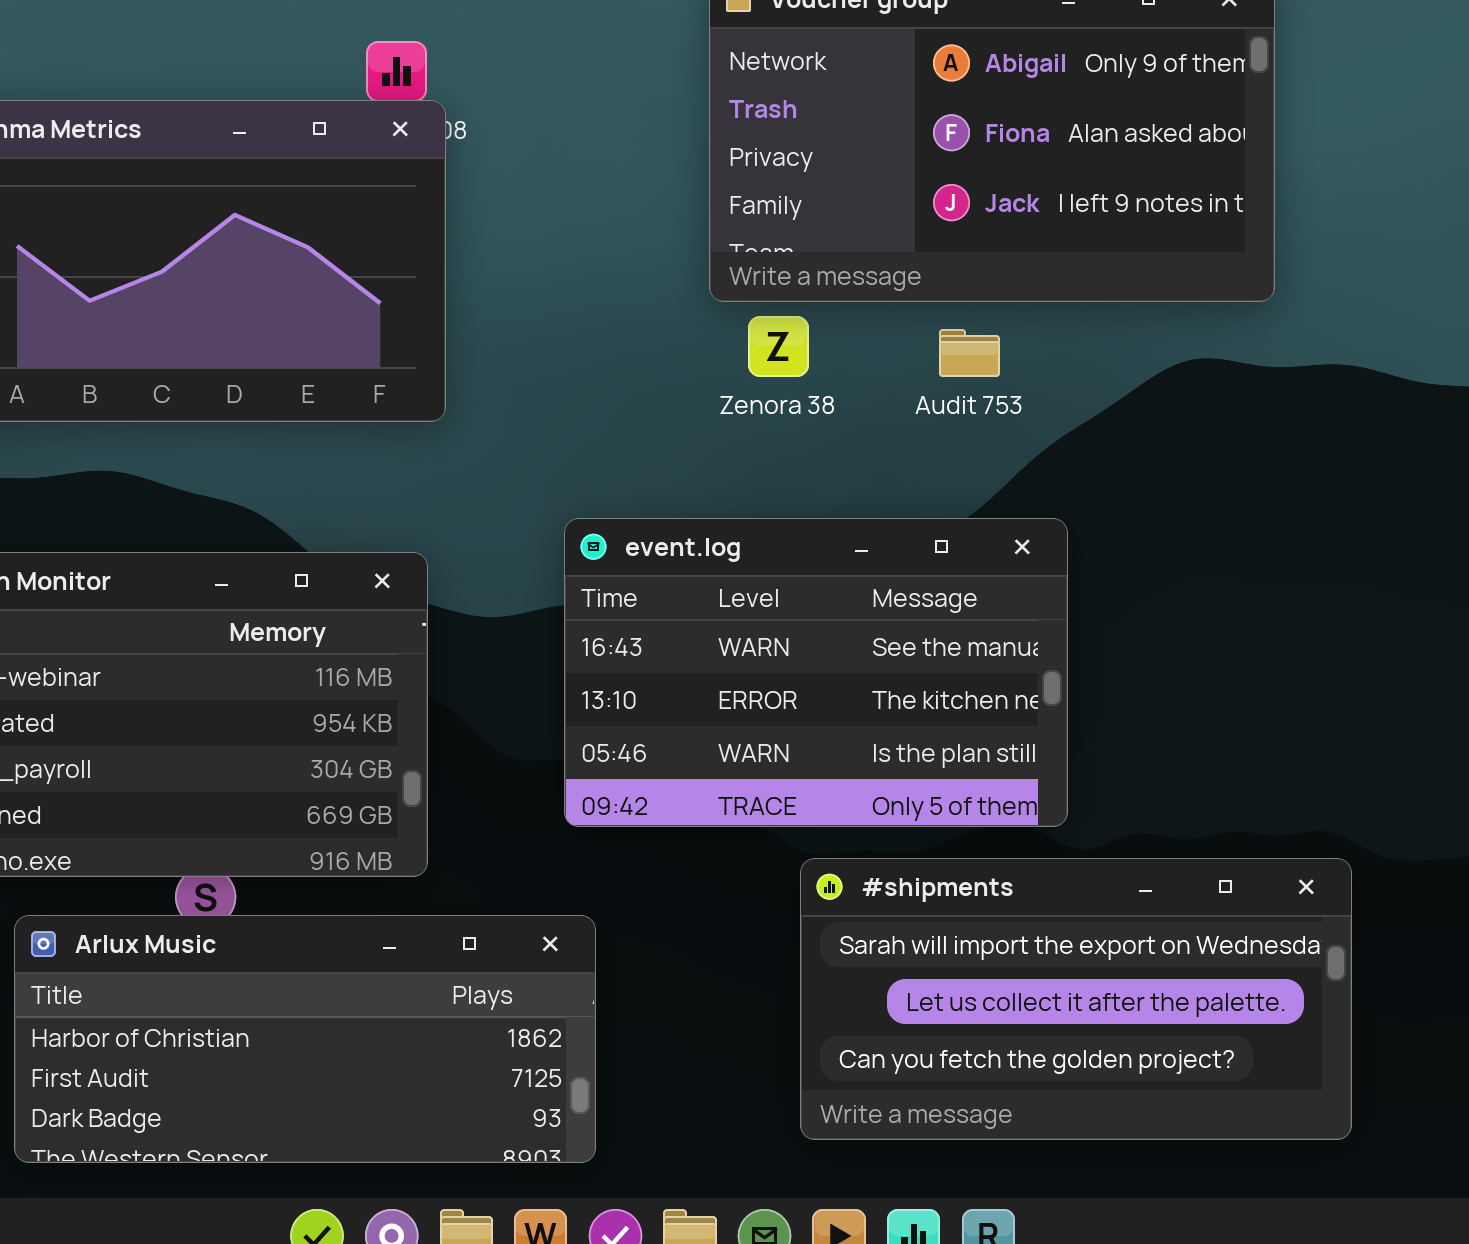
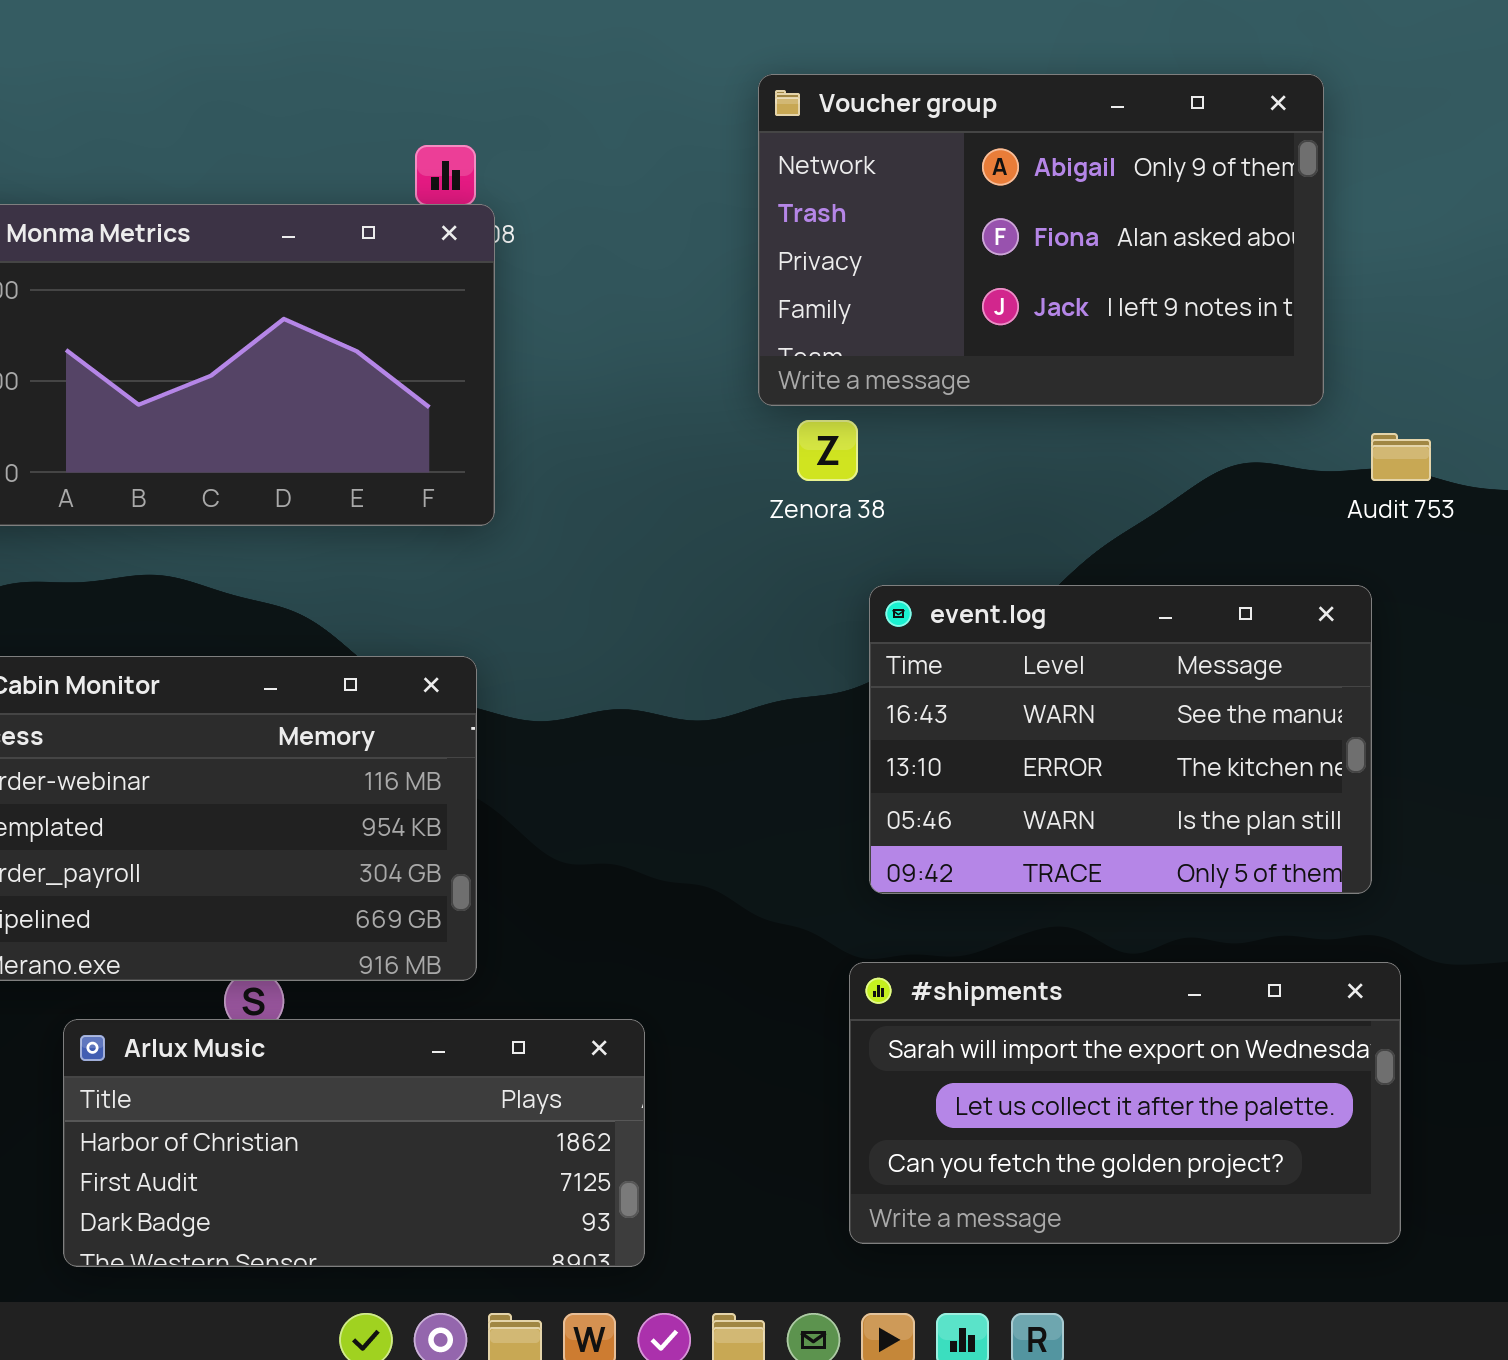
Audit 753: [939,329,1000,377] -> [1371,433,1431,481], moved
event.log: [564,518,1068,827] -> [869,585,1372,894], moved

